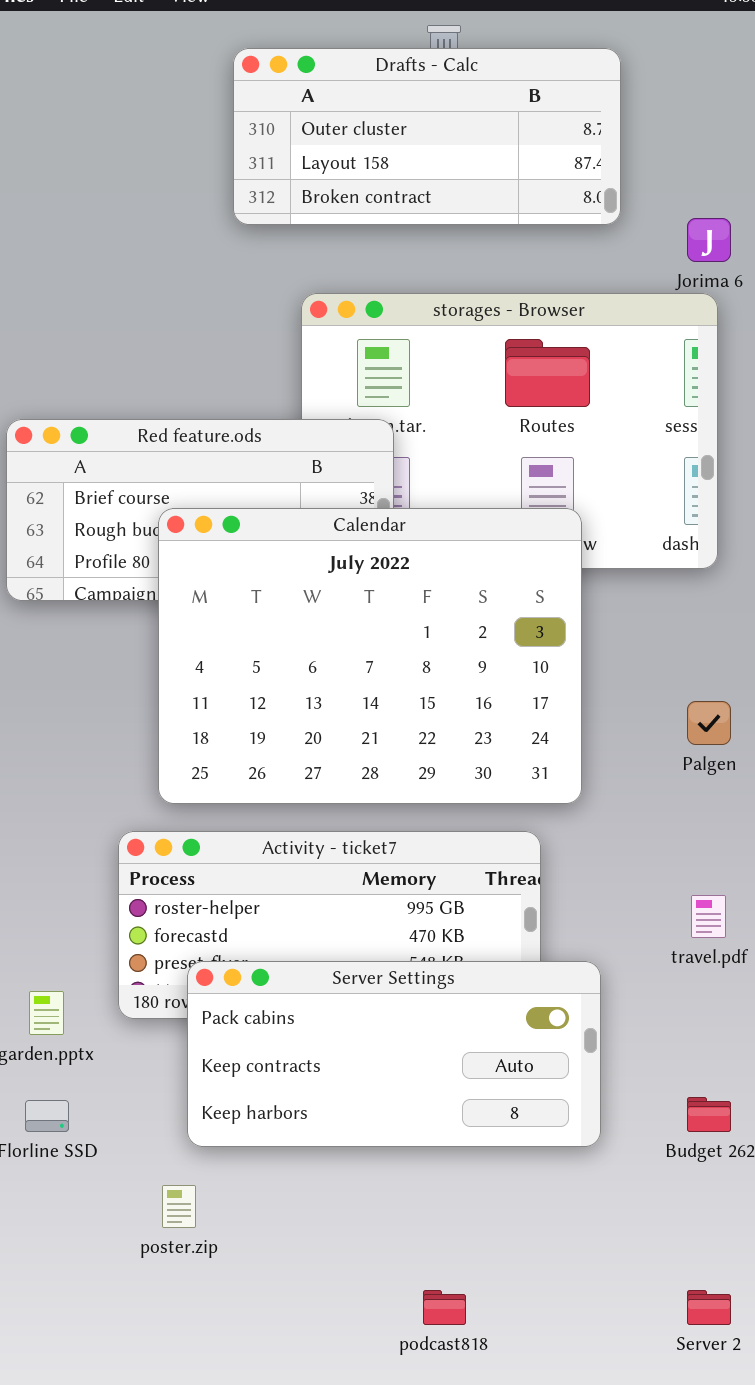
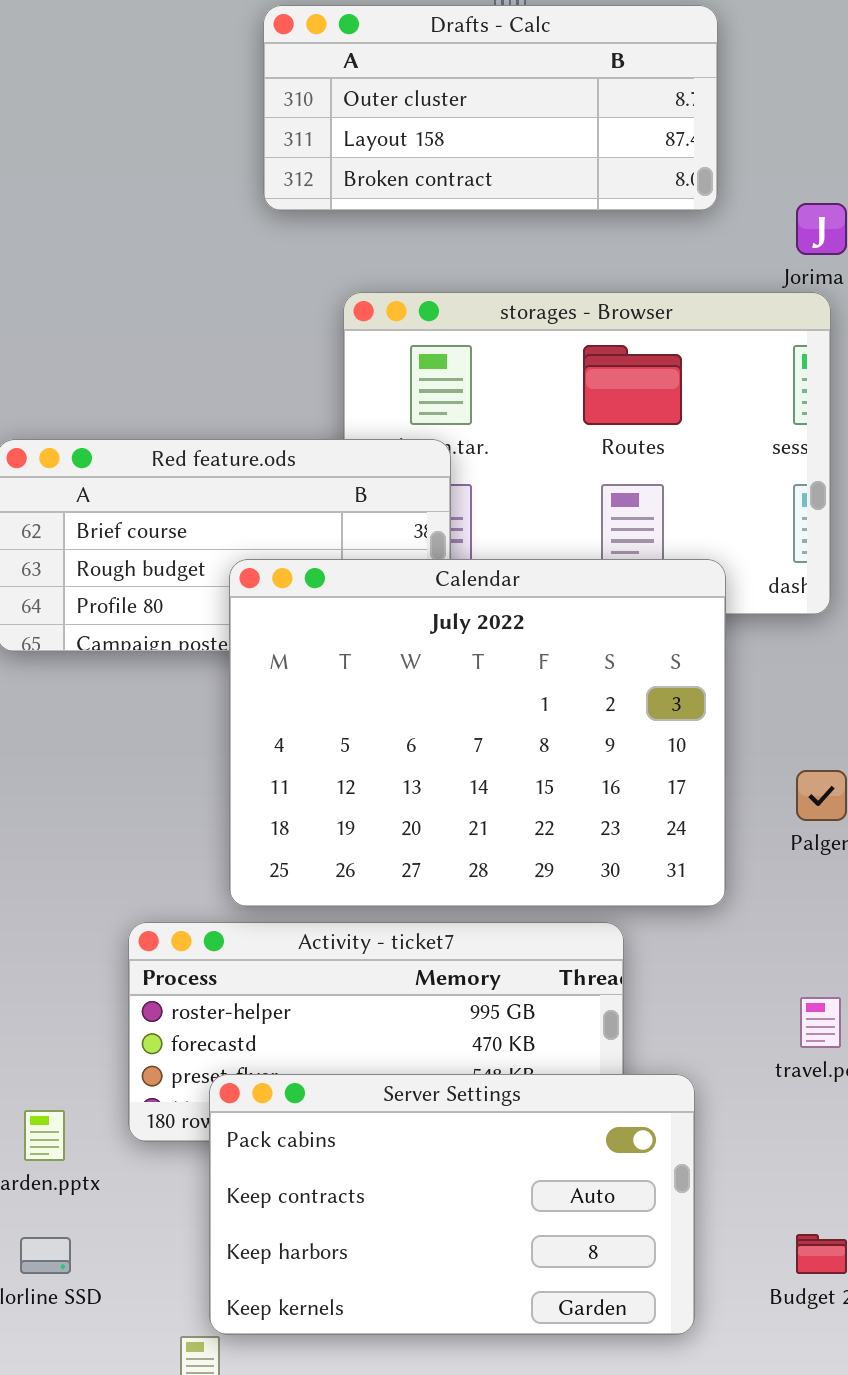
Calendar: [158,508,582,804] -> [229,559,726,907], moved
Server Settings: [187,961,601,1147] -> [209,1074,695,1335], resized

